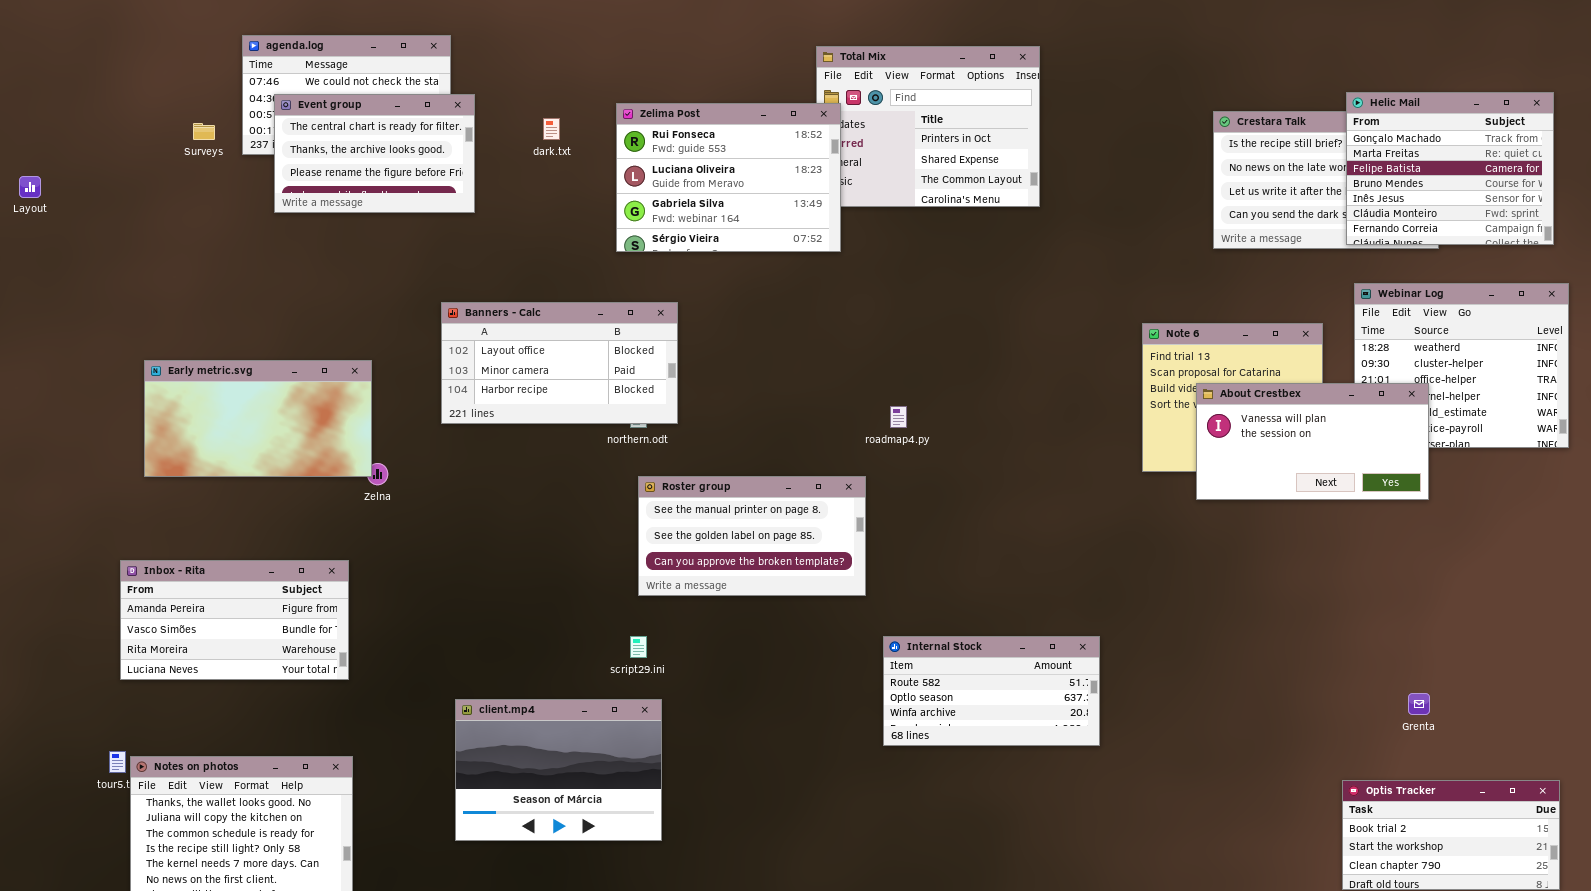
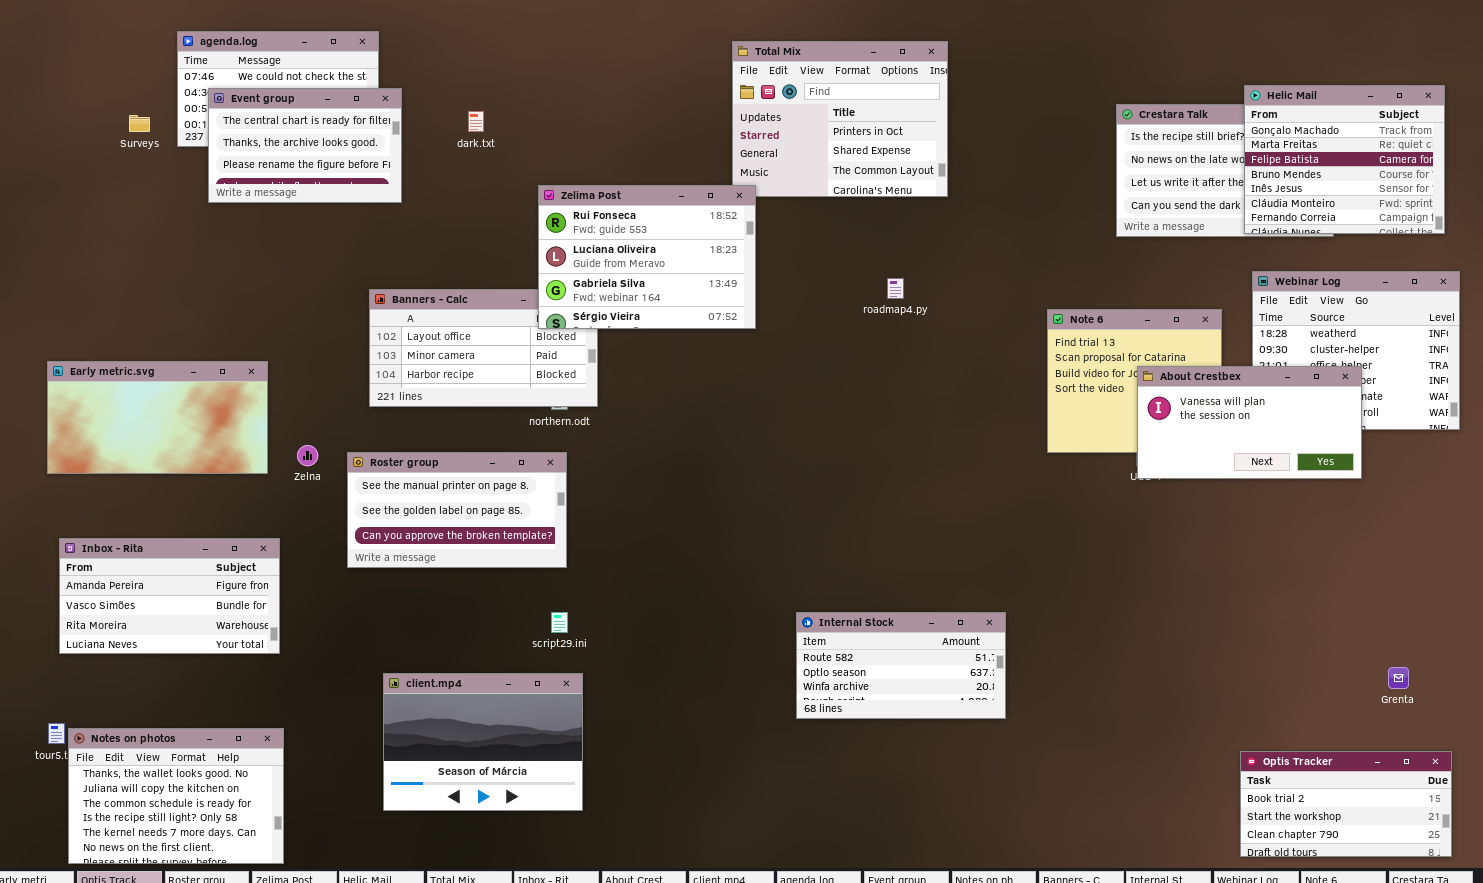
Zelima Post: [616,103,841,252] -> [538,185,756,329], moved
Early metric.svg: [144,360,372,477] -> [47,361,268,474], moved
About Crestbex: [1196,383,1429,500] -> [1137,366,1362,479], moved
roadmap4.py: [890,406,907,428] -> [887,278,904,299], moved
Roster group: [638,476,866,596] -> [347,452,567,568], moved
Grenta: [1408,693,1430,715] -> [1388,667,1409,689], moved

